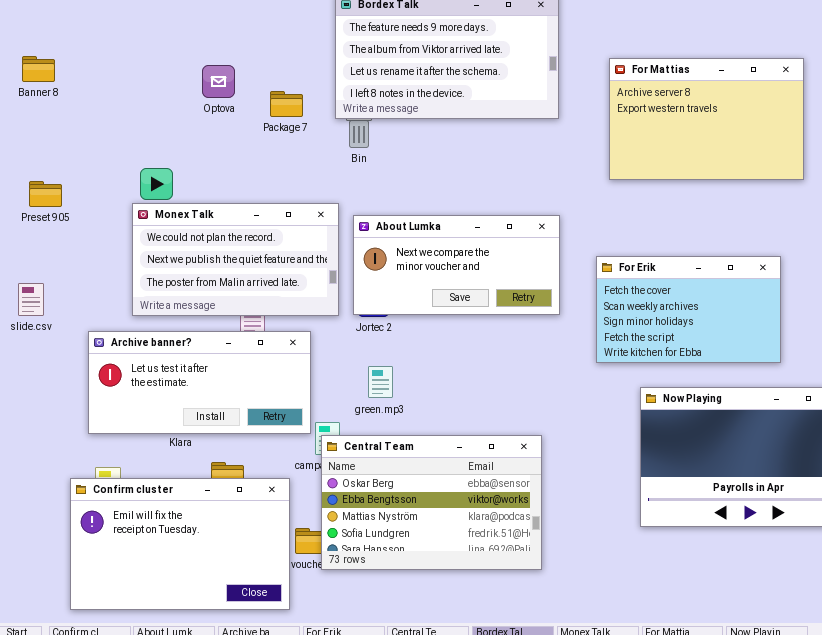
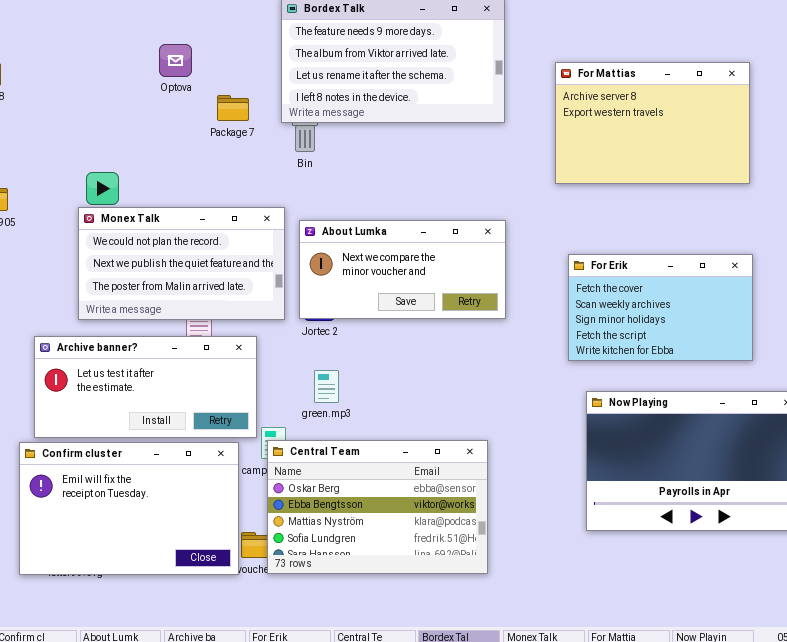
Optova: [202,65,235,98] -> [159,44,192,77], moved
For Erik: [596,256,781,363] -> [568,254,753,361], moved
Confirm cluster: [70,478,290,610] -> [19,442,239,575], moved

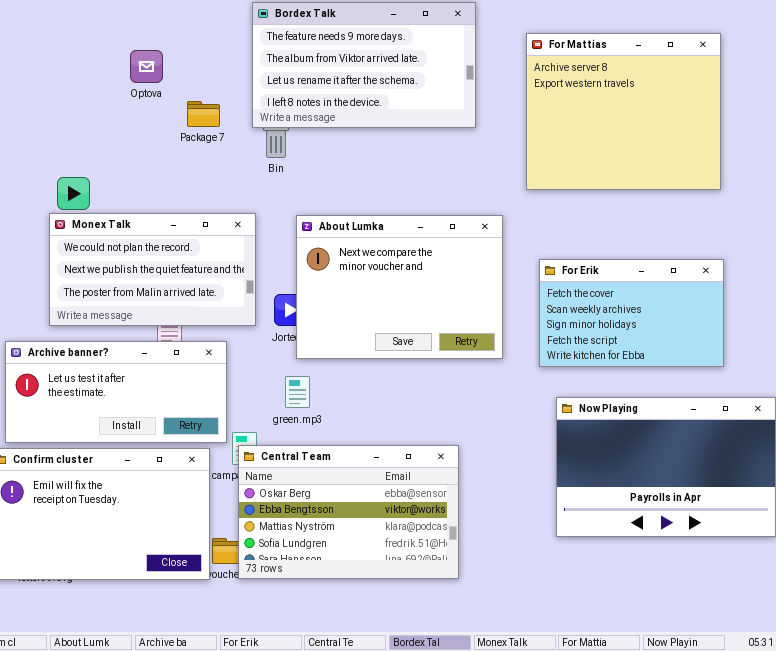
For Mattias: [555,62,750,184] -> [526,33,721,190], resized
About Lumka: [299,220,506,319] -> [296,215,503,359], moved, resized

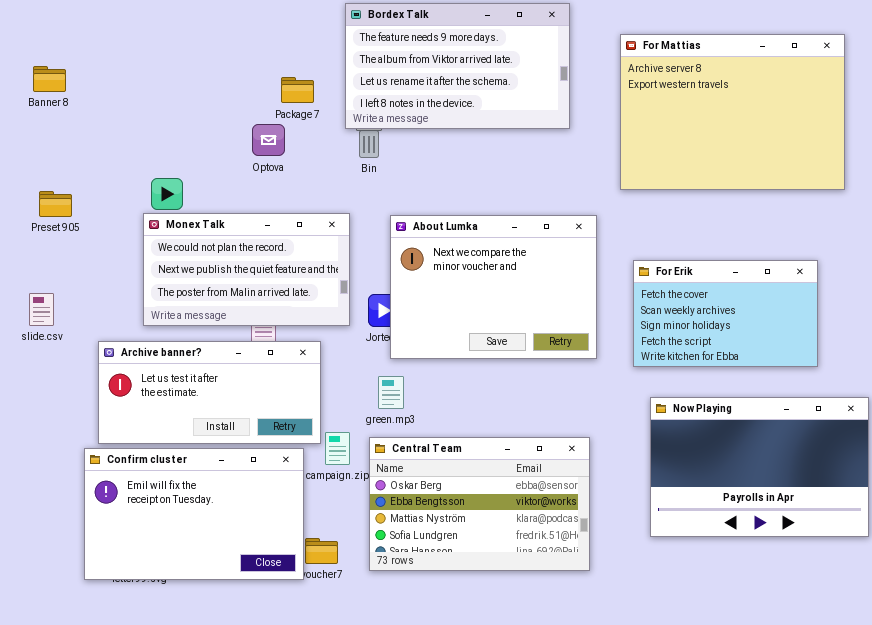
For Mattias: [526,33,721,190] -> [620,34,845,190], resized
Optova: [130,50,163,83] -> [252,124,285,156], moved
Package 7: [187,101,220,127] -> [281,77,314,103], moved
Central Team: [238,445,459,579] -> [369,437,590,571], moved

